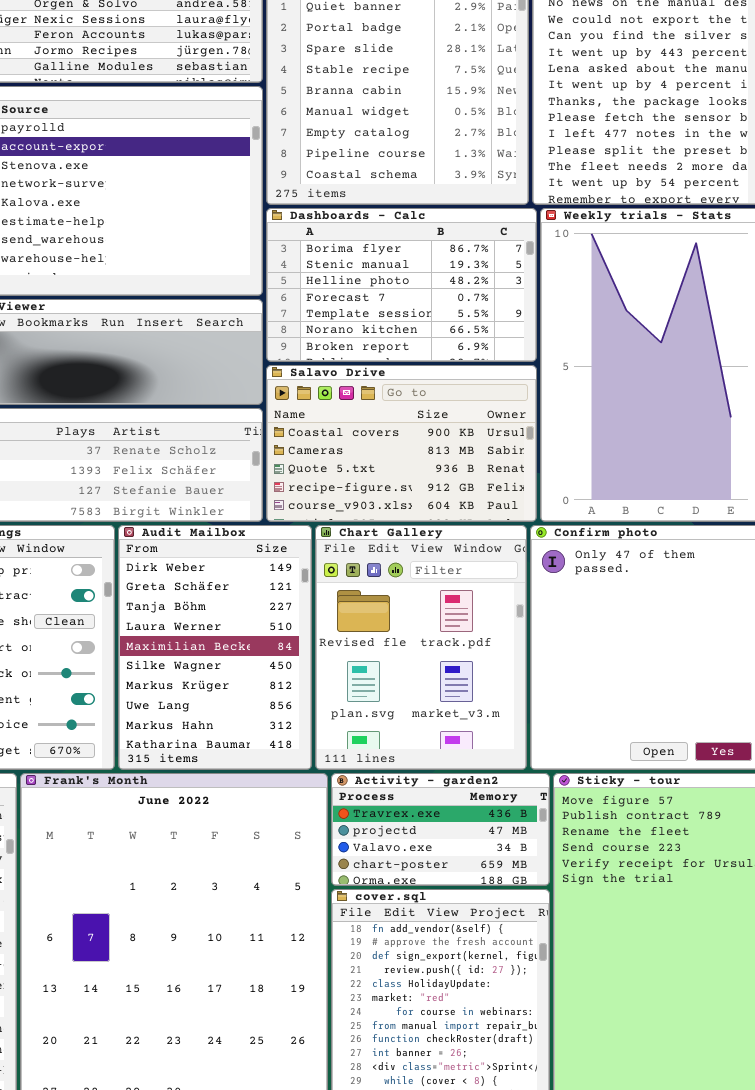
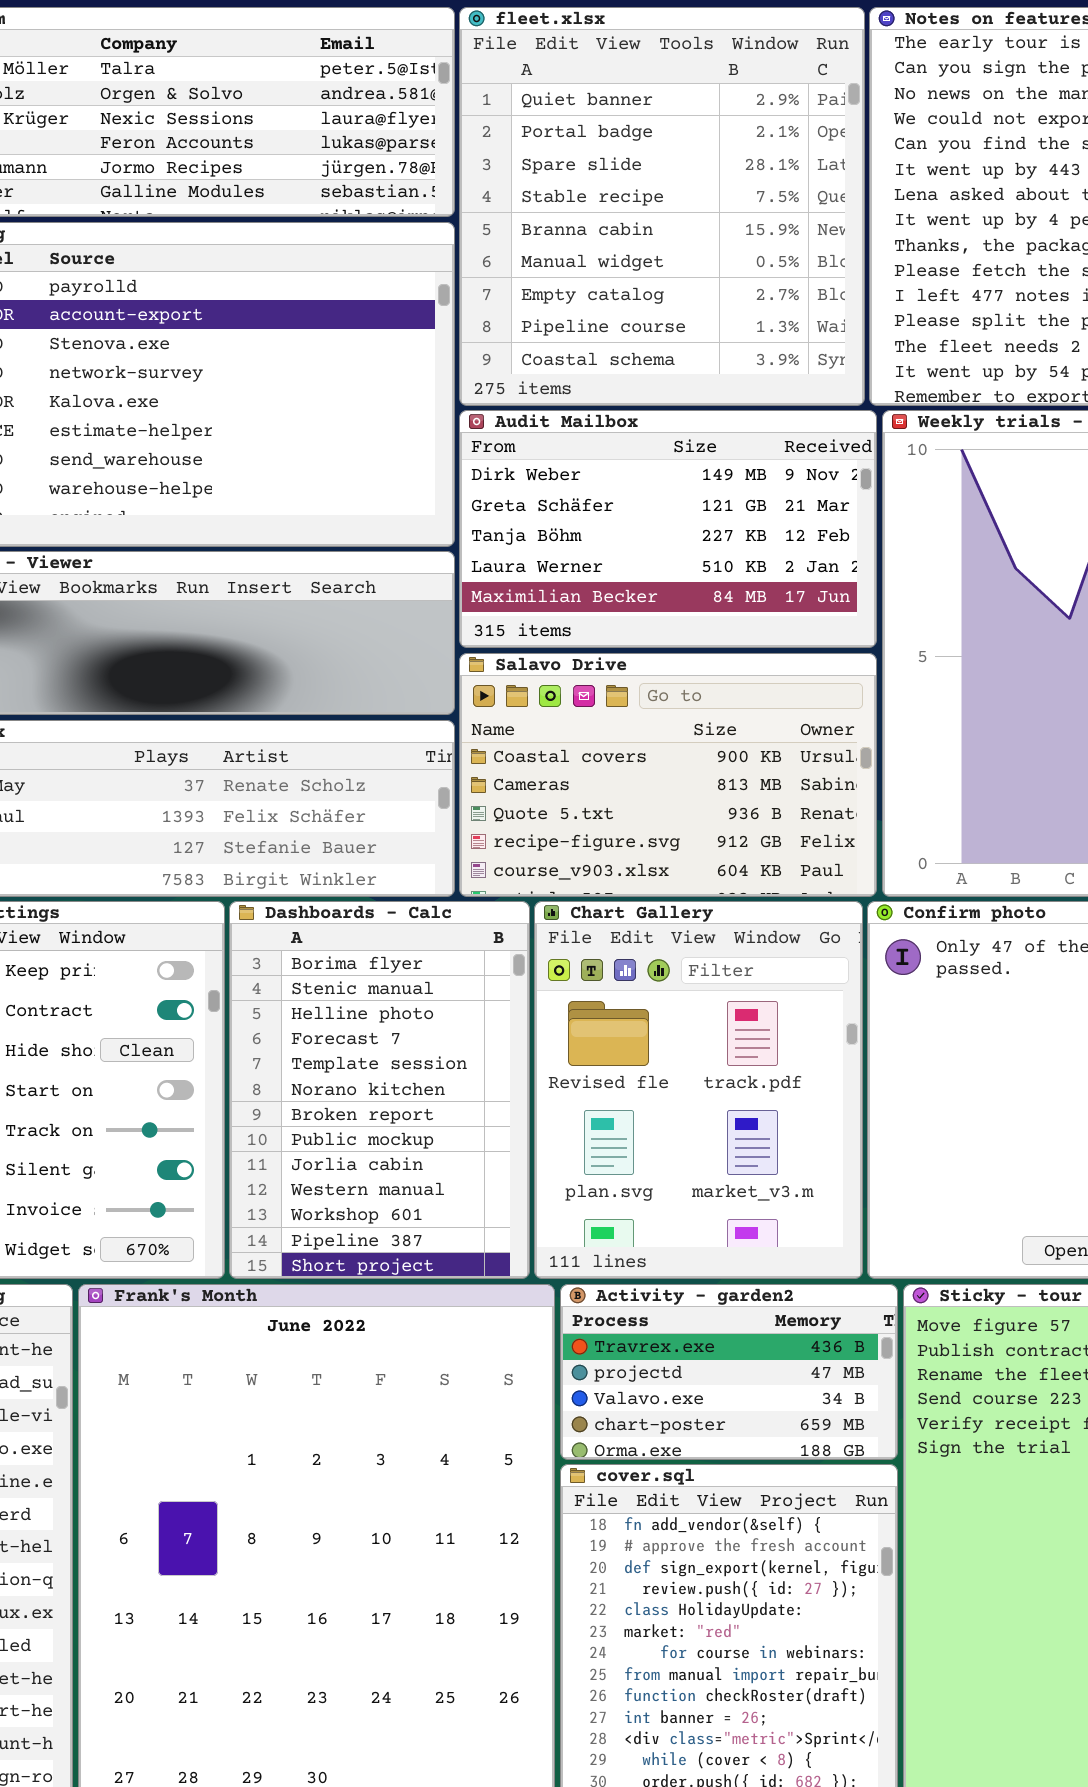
Dashboards - Calc: [266,208,537,362] -> [229,901,530,1279], moved, resized
Audit Mailbox: [118,525,312,770] -> [459,410,877,648], moved, resized

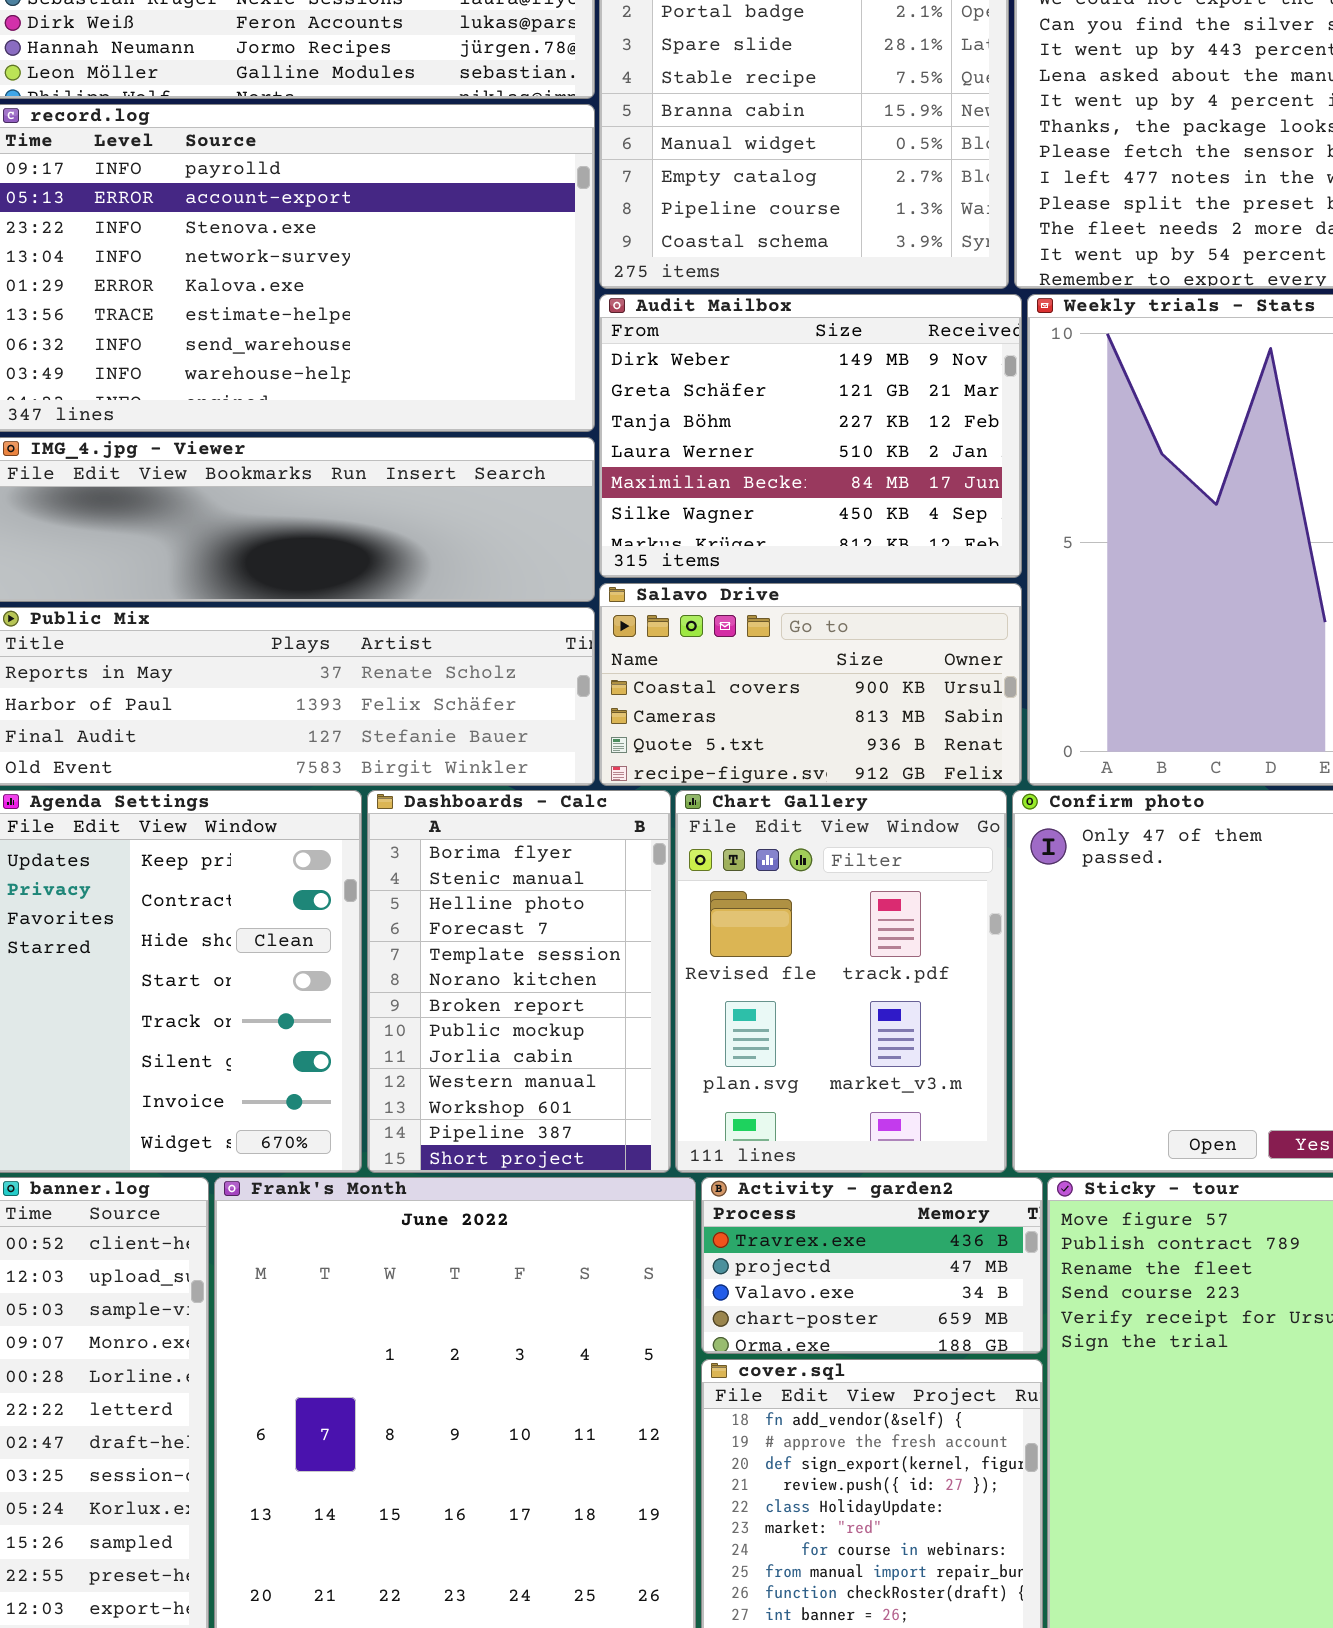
Audit Mailbox: [459,410,877,648] -> [599,294,1022,578], resized
Salavo Drive: [459,653,877,897] -> [599,583,1022,786], resized

